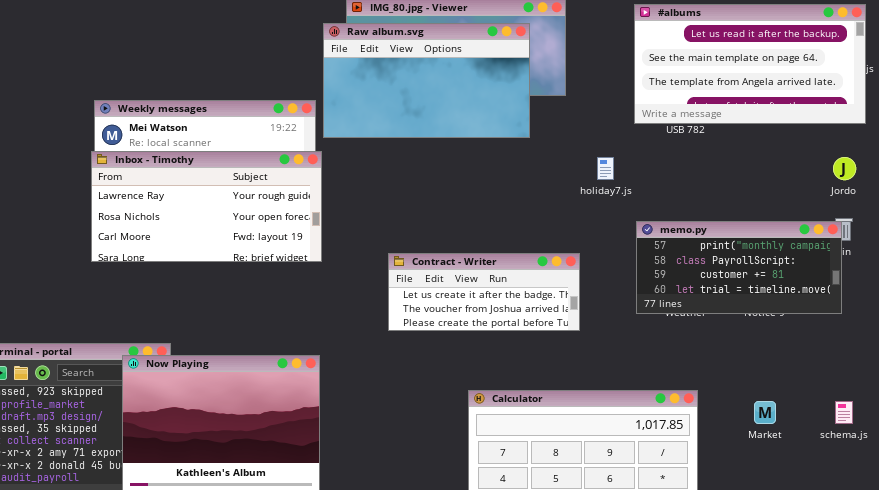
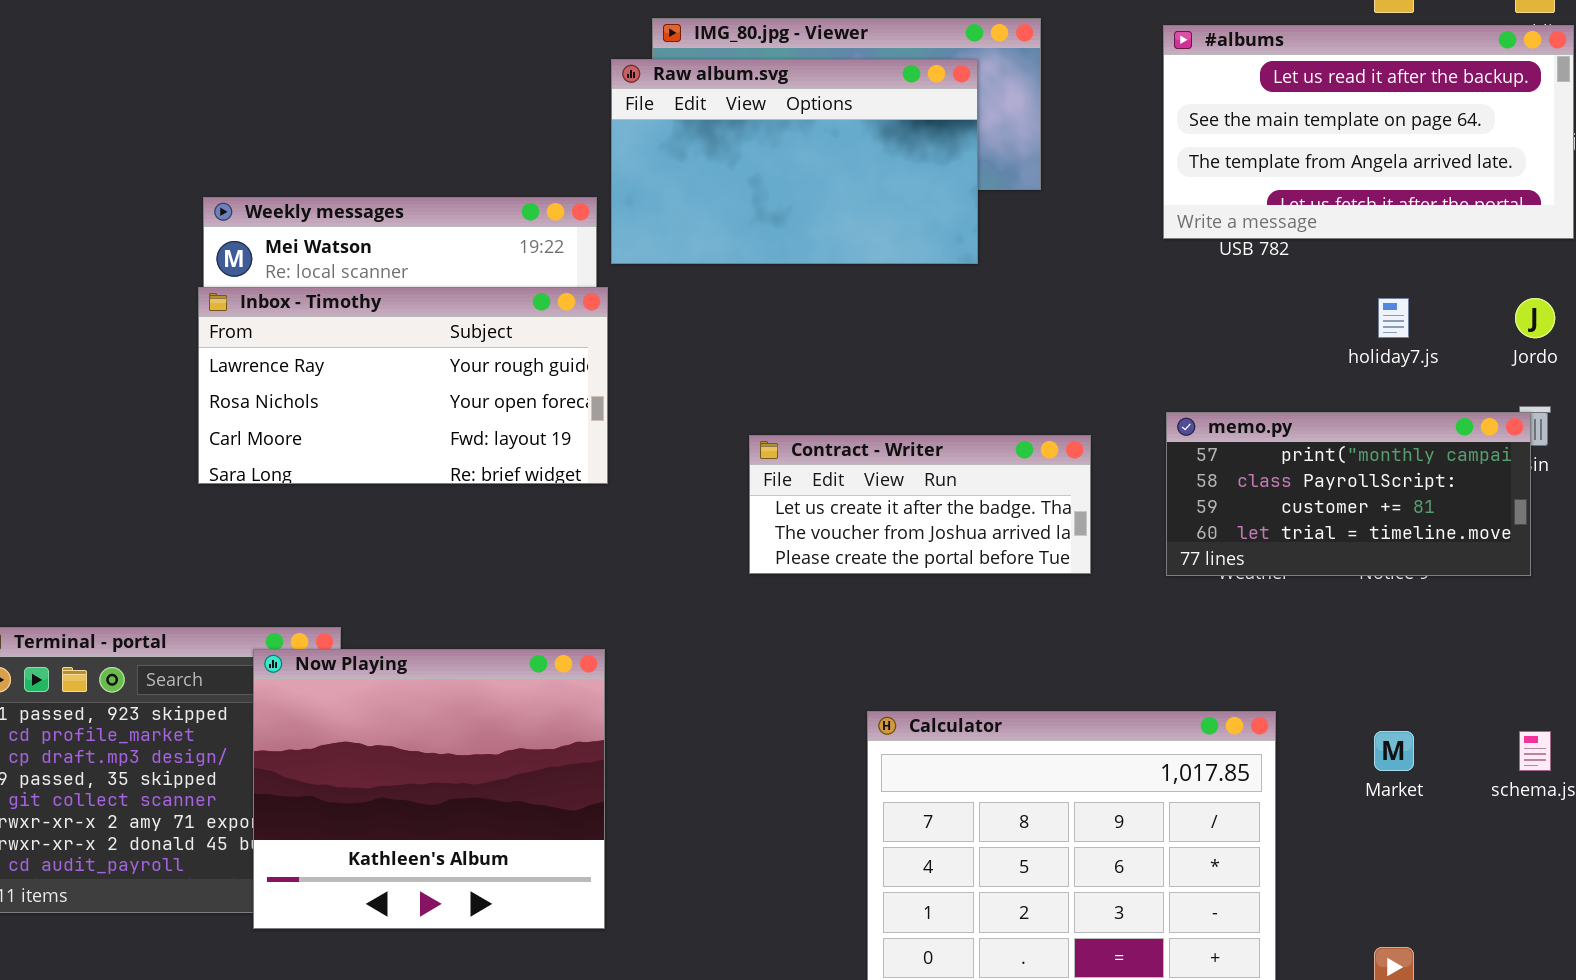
holiday7.js: [597,157,614,180] -> [1378,298,1409,338], moved
Contract - Writer: [388,253,580,331] -> [749,435,1091,574], moved

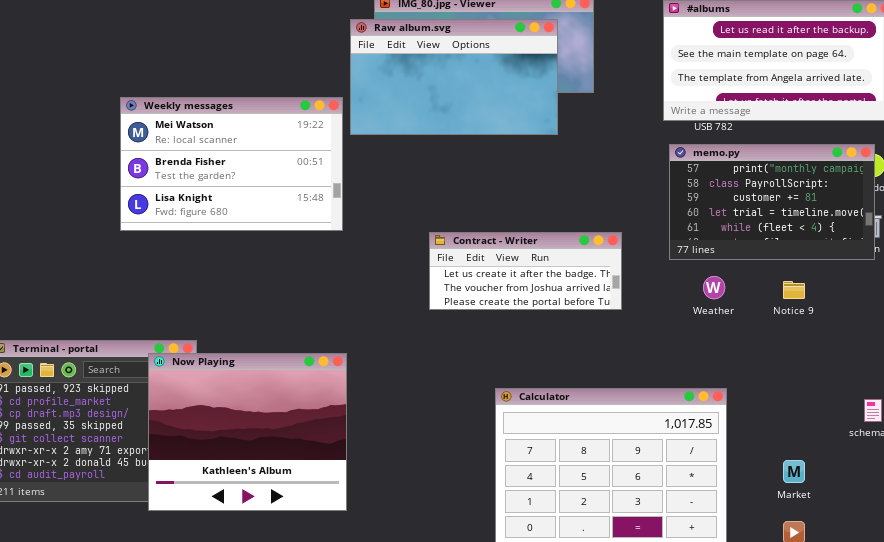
Inbox - Timothy: [198,287,608,484] -> none, closed
memo.py: [1166,412,1531,576] -> [669,144,875,260], moved, resized
Market: [1374,731,1414,771] -> [783,460,805,483], moved

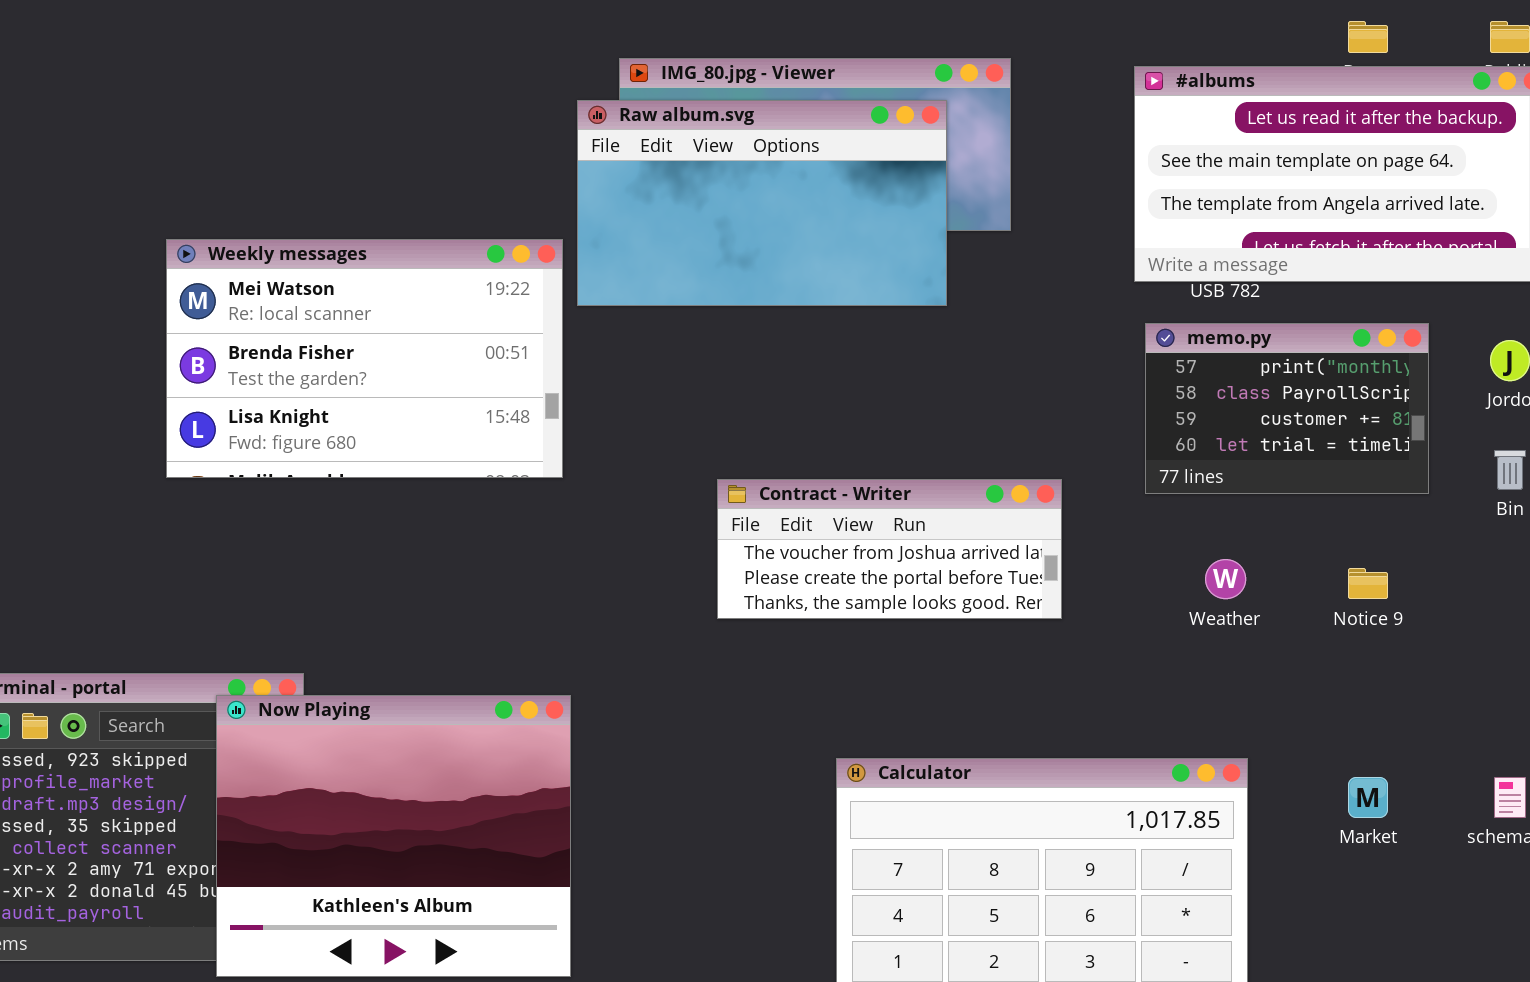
memo.py: [669,144,875,260] -> [1145,323,1429,494], resized
Contract - Writer: [429,232,622,310] -> [717,479,1062,619], scrolled down 1 row
Market: [783,460,805,483] -> [1348,777,1388,818], moved

